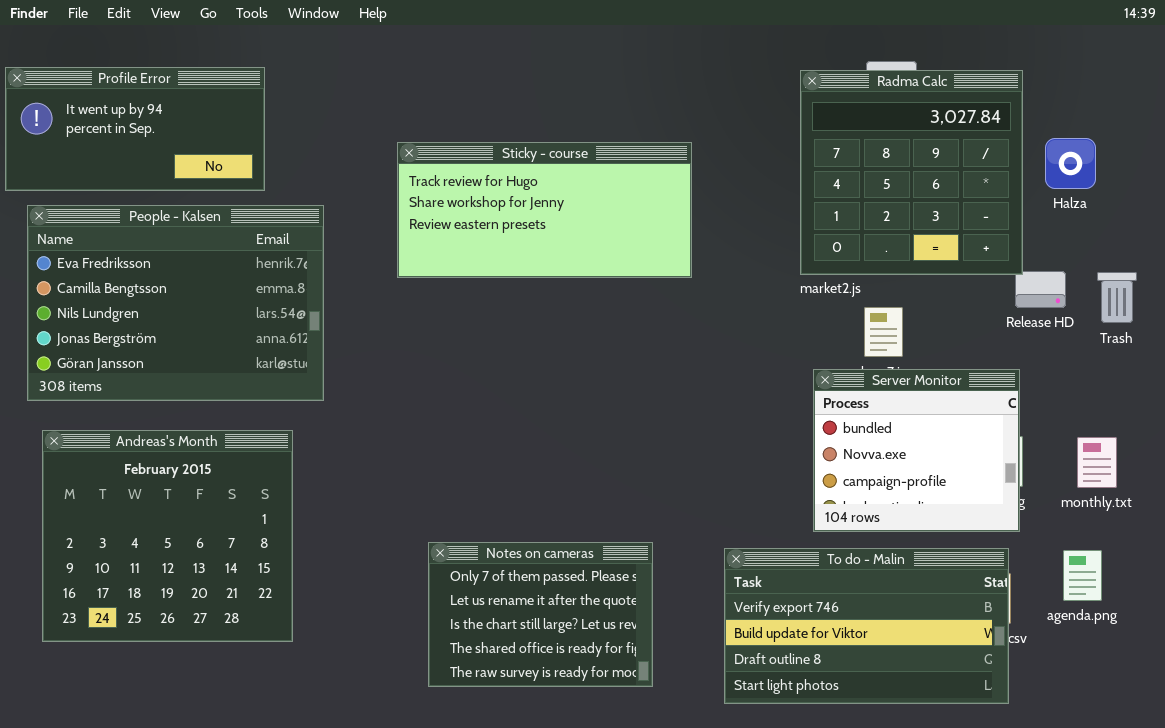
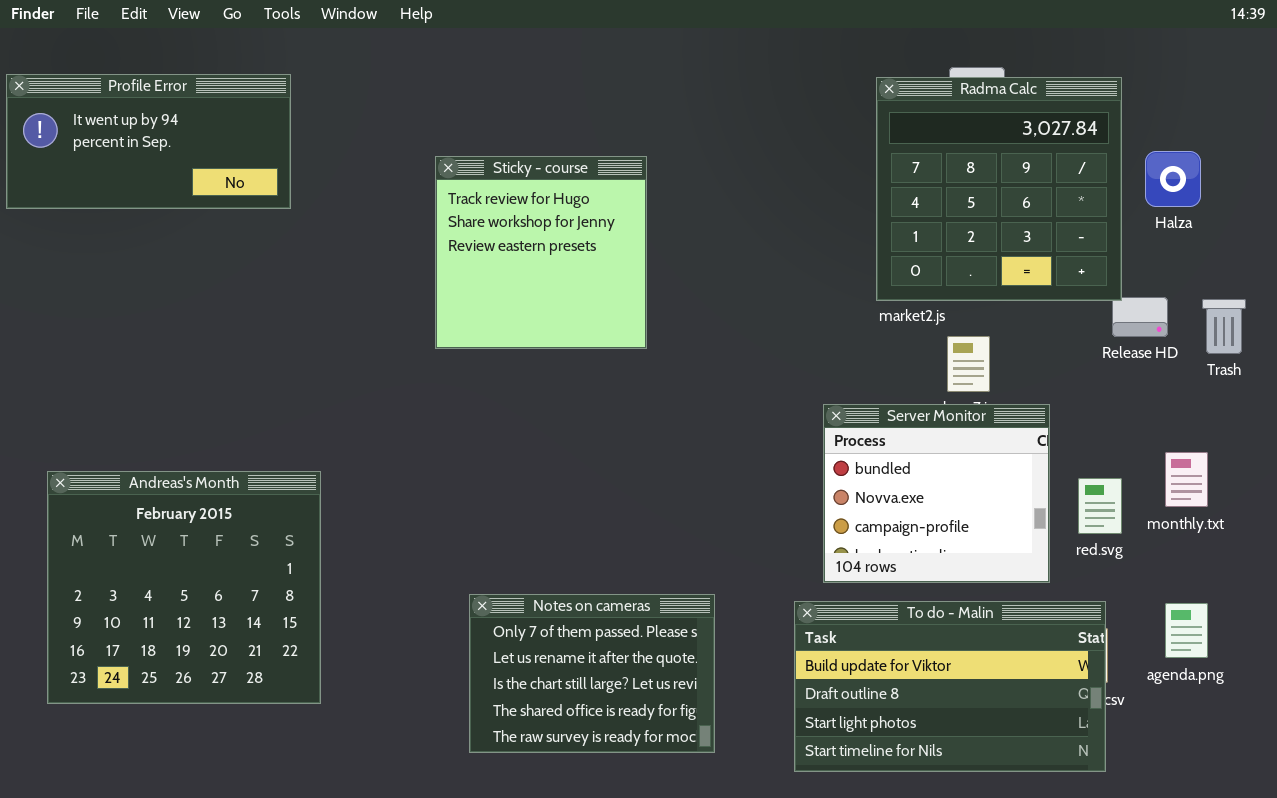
Sticky - course: [397,142,692,278] -> [435,156,647,349], resized
People - Kalsen: [27,205,324,401] -> none, closed
Server Monitor: [813,369,1020,532] -> [823,404,1050,583], moved
monthly.txt: [1077,437,1117,488] -> [1165,452,1208,507], moved
To do - Malin: [724,548,1009,704] -> [794,601,1106,772], scrolled down 1 row

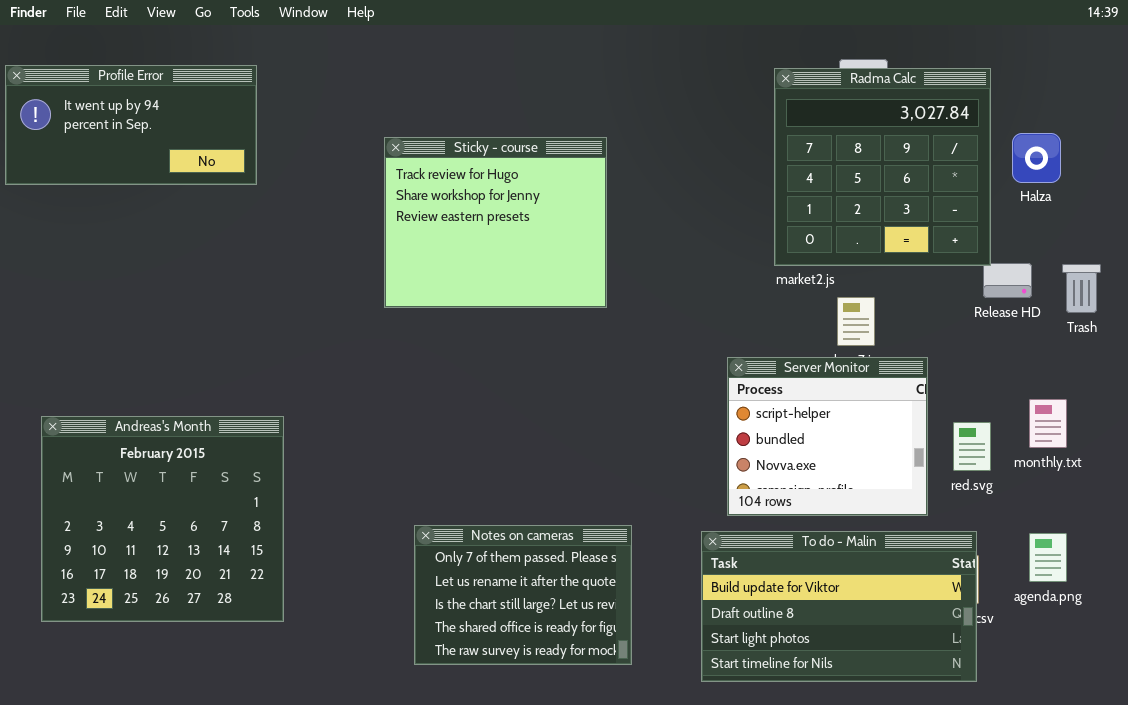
Sticky - course: [435,156,647,349] -> [384,137,607,308], resized
Server Monitor: [823,404,1050,583] -> [727,357,928,516], scrolled up 1 row

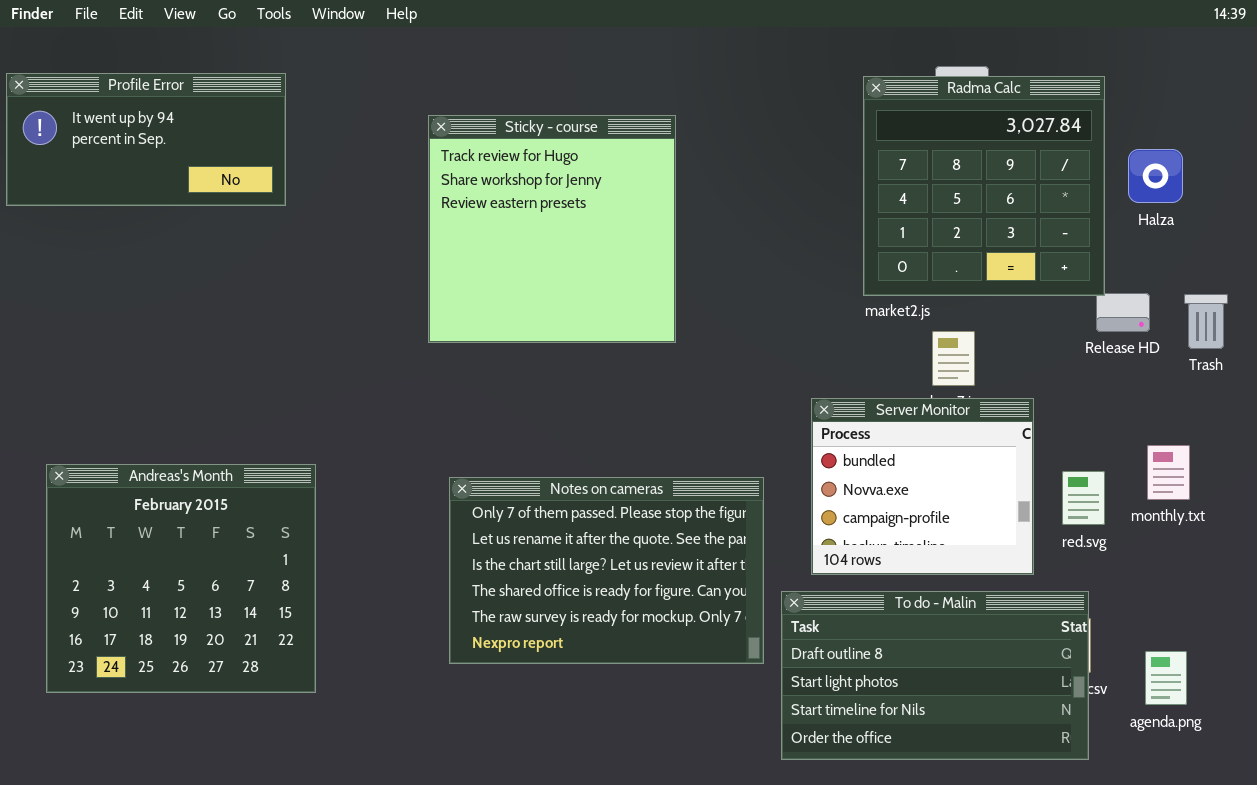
Sticky - course: [384,137,607,308] -> [428,115,676,343], resized
Server Monitor: [727,357,928,516] -> [811,398,1034,575], scrolled down 1 row
Notes on cameras: [414,525,632,665] -> [449,477,764,664], moved, resized
To do - Malin: [701,531,977,682] -> [781,591,1089,760], scrolled down 1 row
agenda.png: [1029,533,1067,582] -> [1145,651,1187,705], moved

